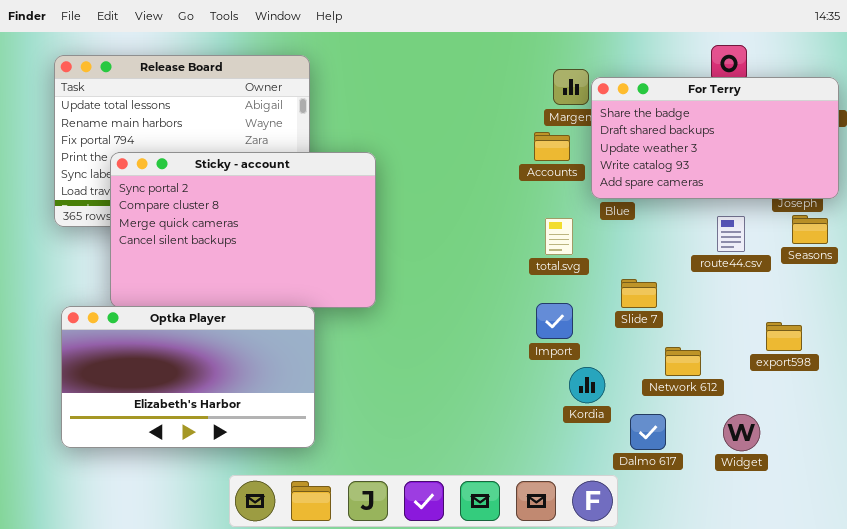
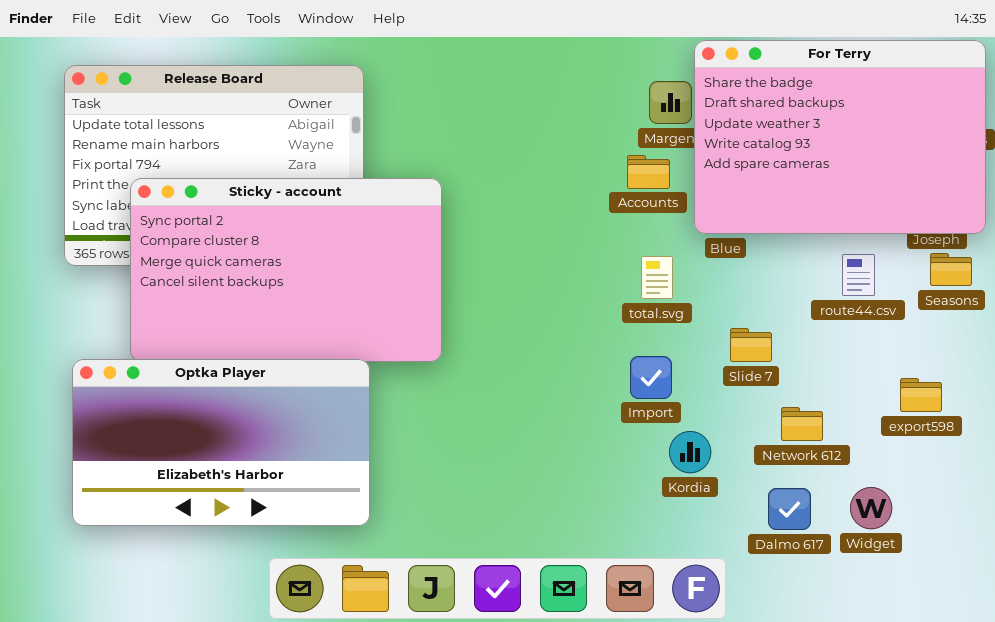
For Terry: [591,77,839,199] -> [694,40,986,234], resized
Dalmo 617: [630,414,666,450] -> [768,488,811,530], moved

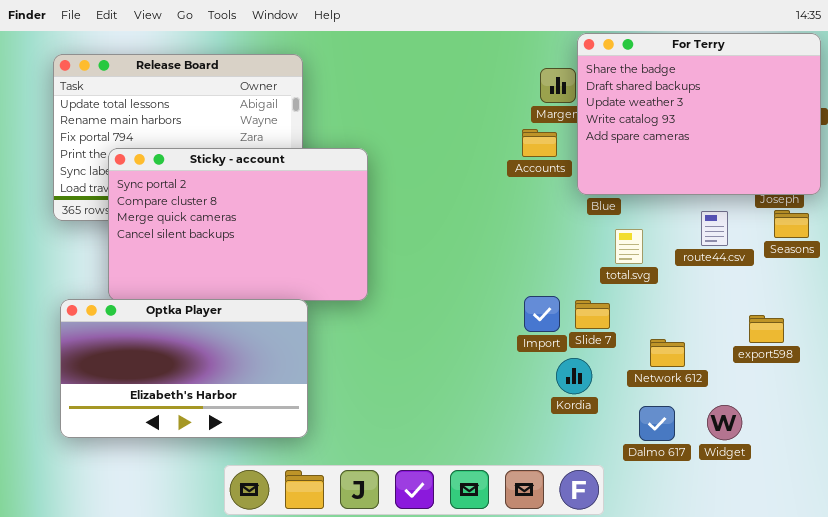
total.svg: [641,256,673,299] -> [615,229,643,264], moved
Slide 7: [730,328,772,362] -> [575,300,610,329], moved

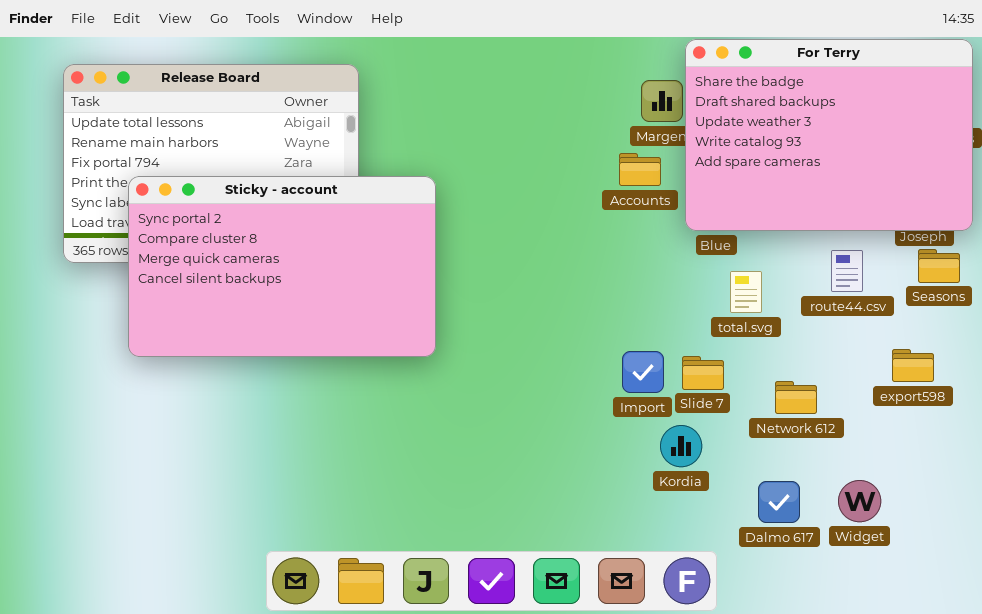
Optka Player: [60,299,308,438] -> none, closed
export598: [749,315,784,343] -> [892,349,934,382], moved
Network 612: [650,339,685,367] -> [775,381,817,414], moved

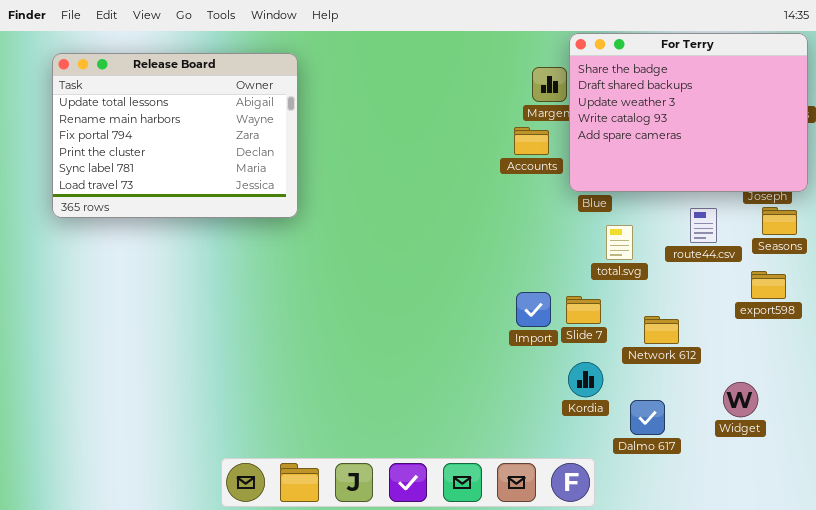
Sticky - account: [128,176,436,357] -> none, closed
export598: [892,349,934,382] -> [751,271,786,299], moved
Kordia: [660,425,702,467] -> [568,362,603,397], moved
Widget: [838,480,881,522] -> [723,382,758,417], moved

